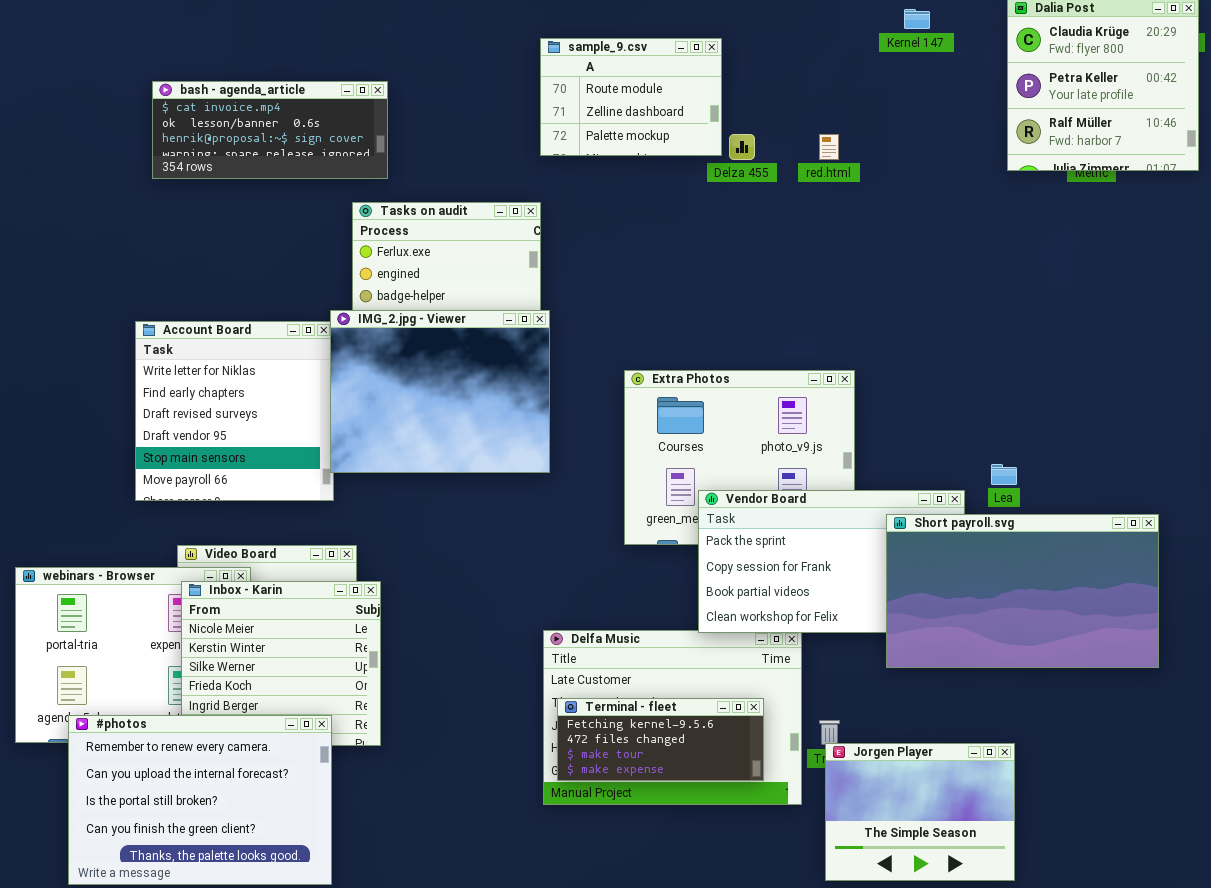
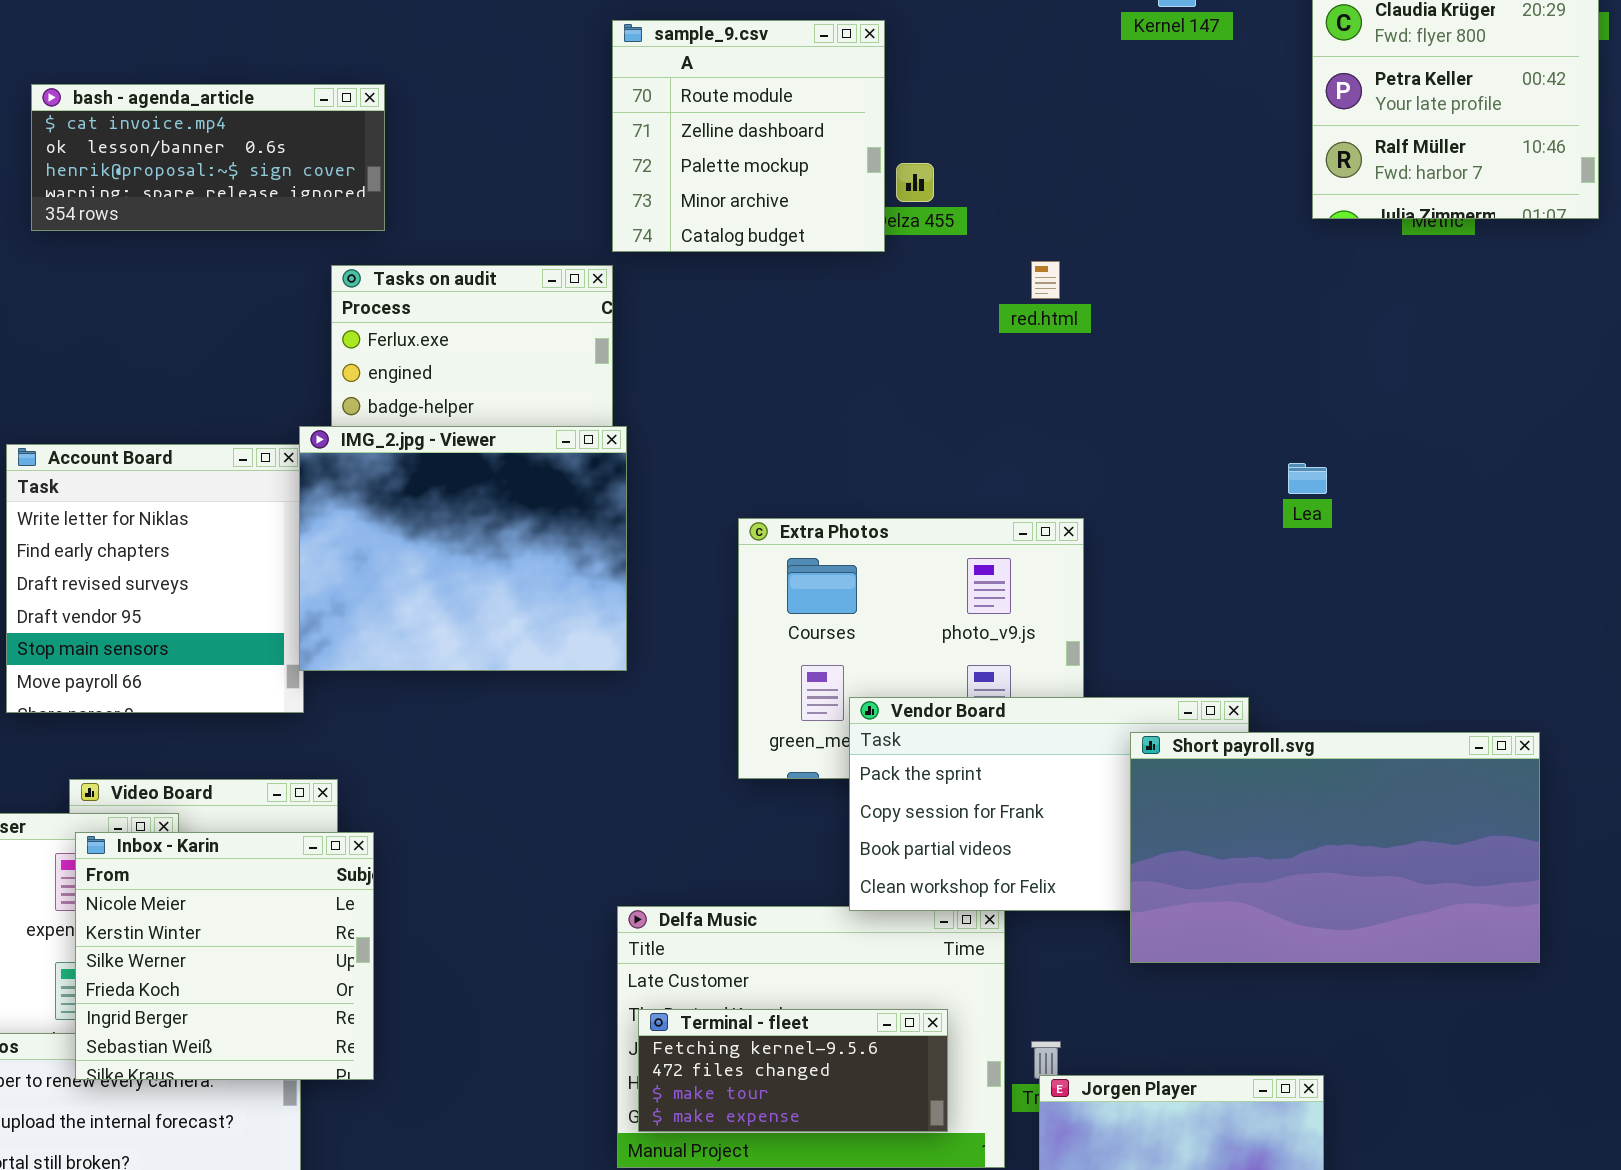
sample_9.csv: [540,38,722,156] -> [612,20,885,252], resized
red.html: [819,134,839,160] -> [1031,261,1060,299], moved
Lea: [991,464,1017,485] -> [1288,463,1327,494], moved
Inbox - Karin: [181,581,381,746] -> [75,832,374,1080], raised

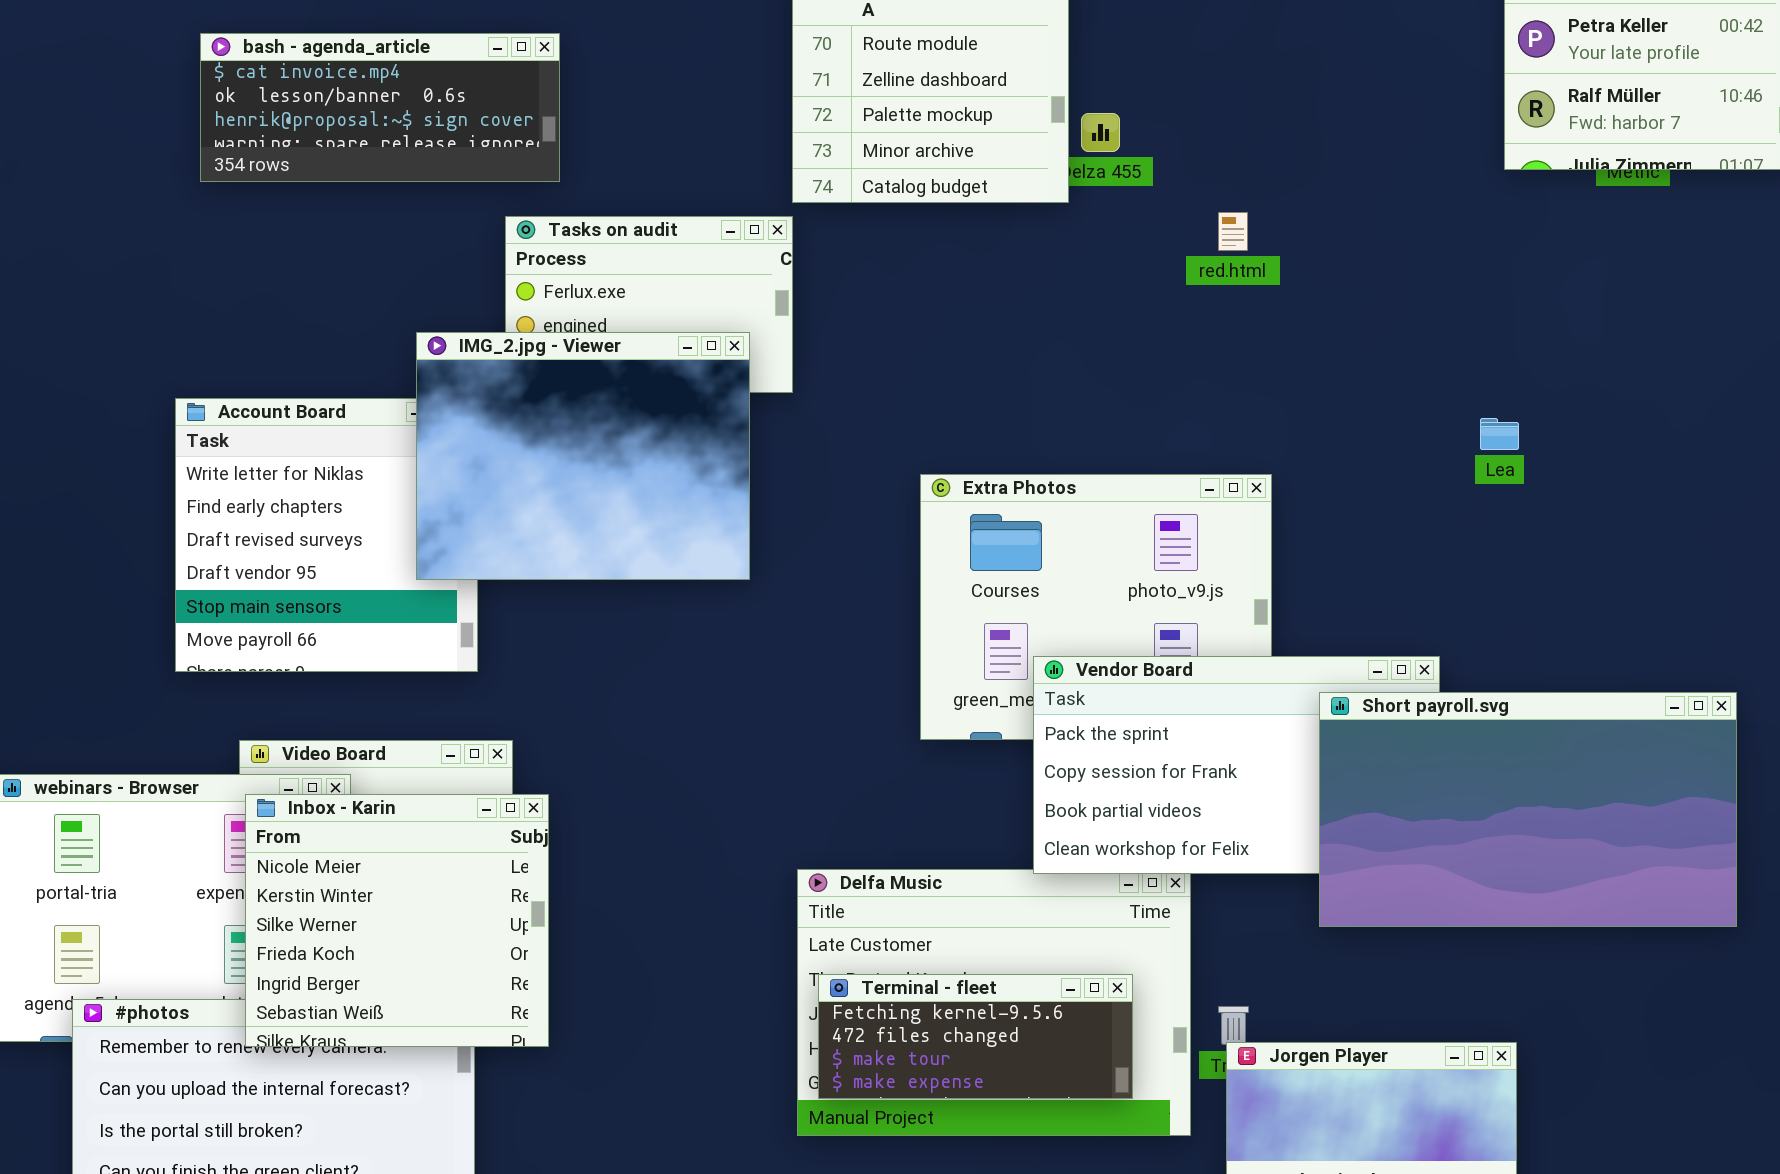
IMG_2.jpg - Viewer: [299,426,627,671] -> [416,332,750,580], moved

